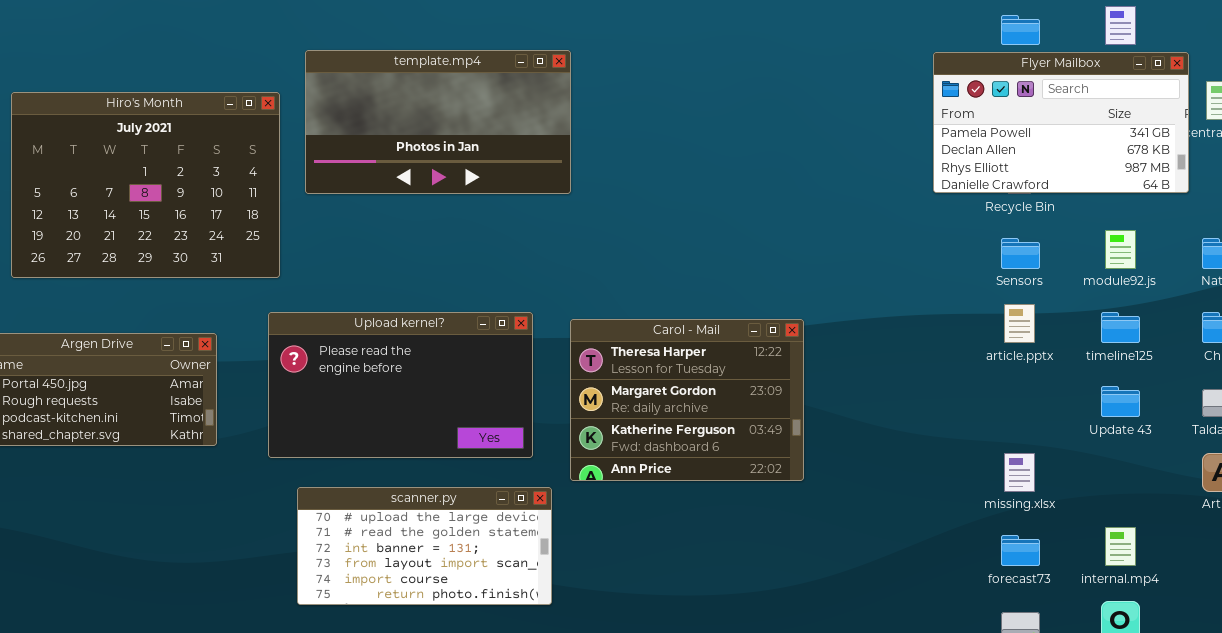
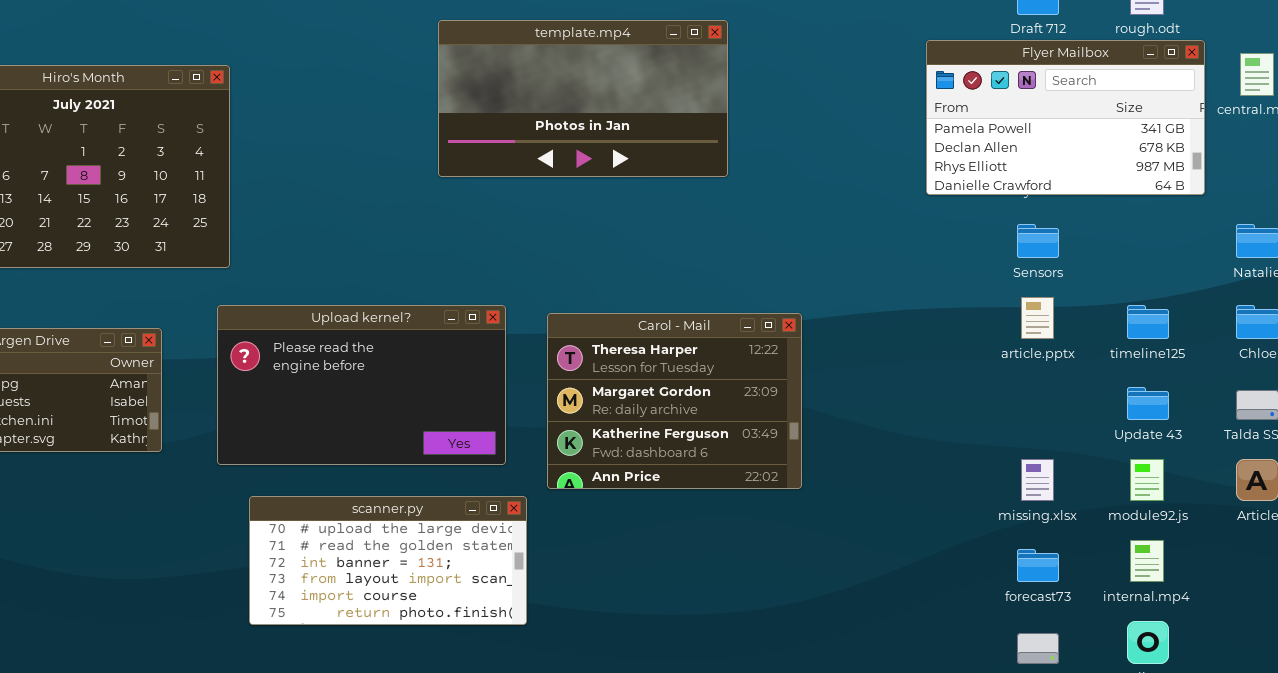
template.mp4: [305,50,571,194] -> [438,20,728,177], moved
Flyer Mailbox: [933,52,1189,193] -> [926,40,1205,195], moved
module92.js: [1105,230,1136,269] -> [1130,459,1164,501], moved

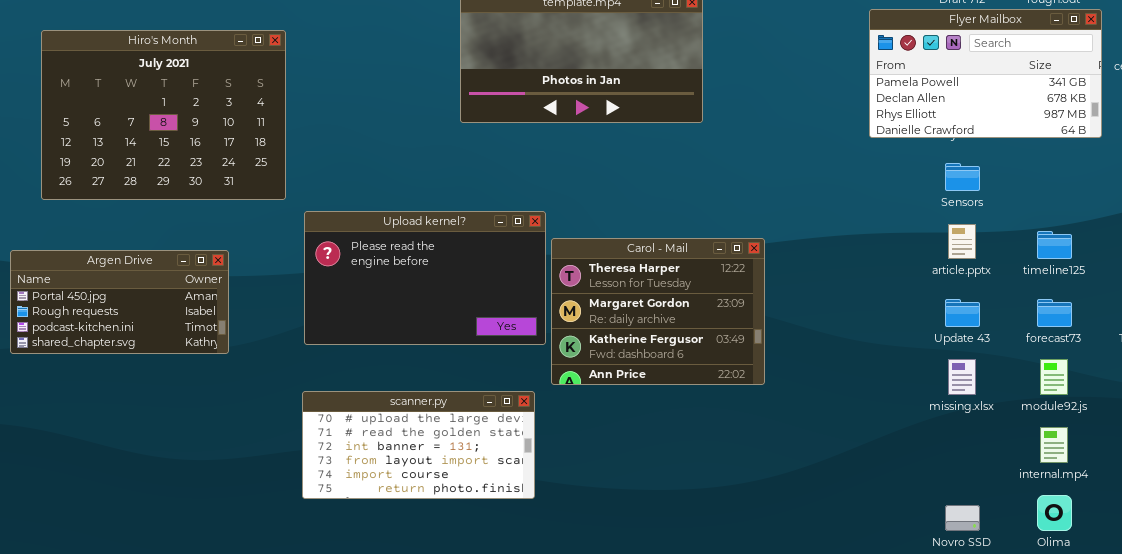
Upload kernel?: [217,305,506,465] -> [304,211,546,345], moved
Update 43: [1127,387,1169,420] -> [945,299,980,327], moved
forecast73: [1017,549,1059,582] -> [1037,299,1072,327], moved

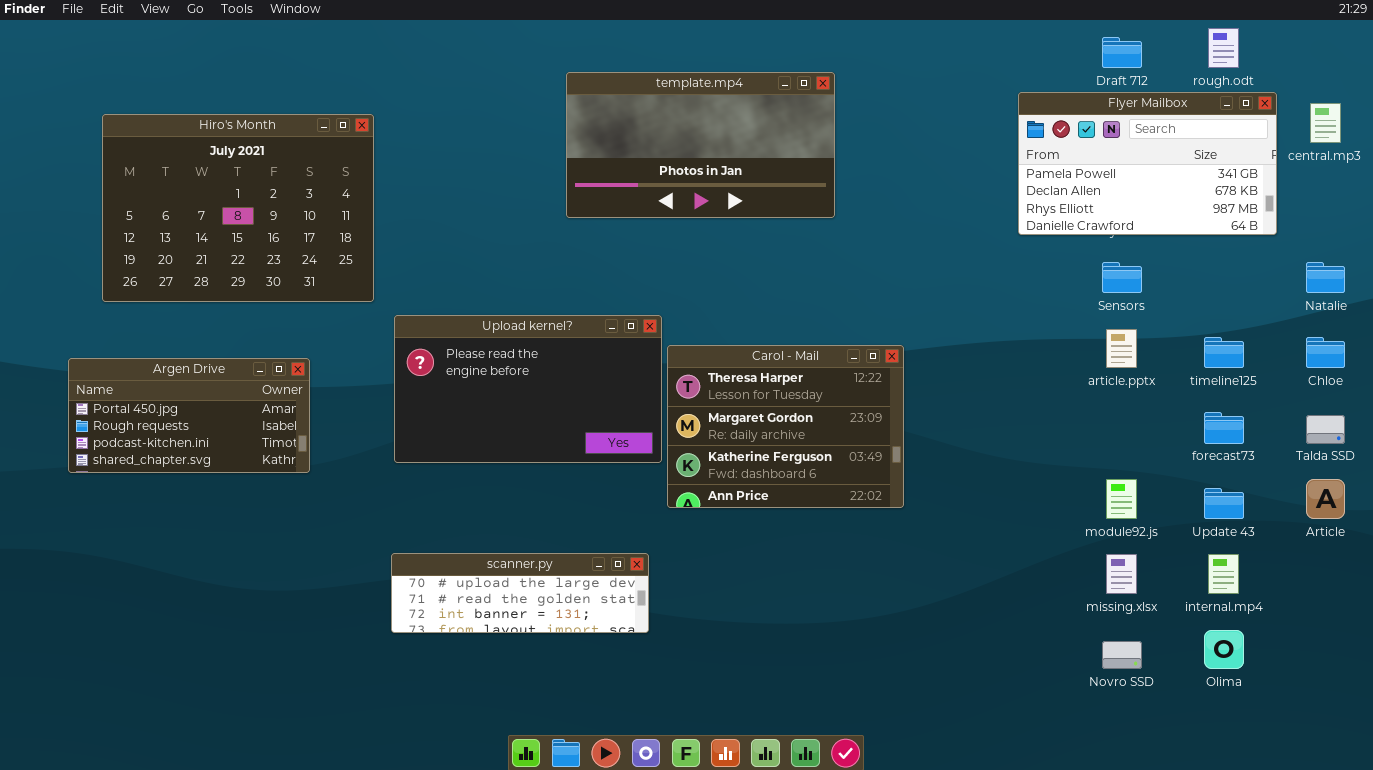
Update 43: [945,299,980,327] -> [1204,488,1244,519], moved
missing.xlsx: [948,359,976,395] -> [1106,554,1137,594], moved
module92.js: [1040,359,1068,395] -> [1106,479,1137,519], moved
scanner.py: [302,391,535,499] -> [391,553,649,633], resized

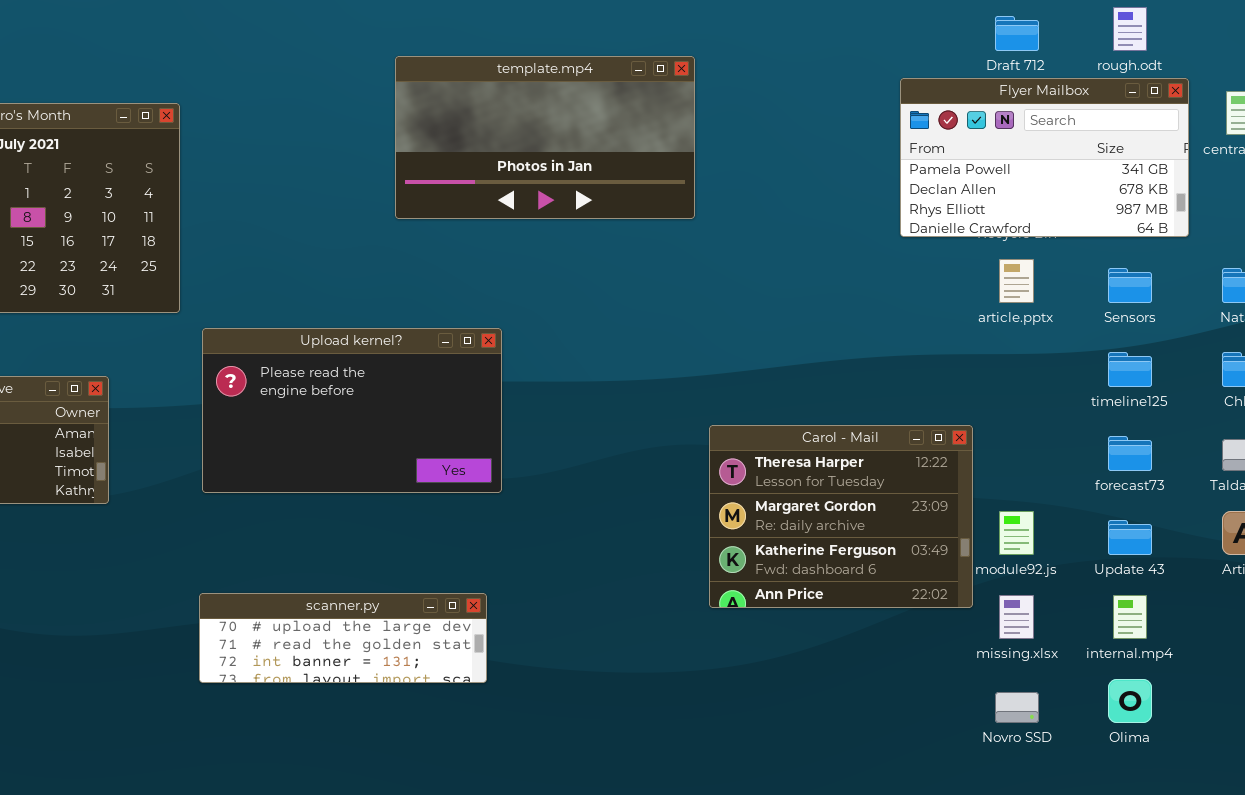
Sensors: [1102,262,1142,293] -> [1108,268,1152,303], moved
article.pptx: [1106,329,1137,368] -> [999,259,1034,303], moved
Carol - Mail: [667,345,904,508] -> [709,425,973,608], moved

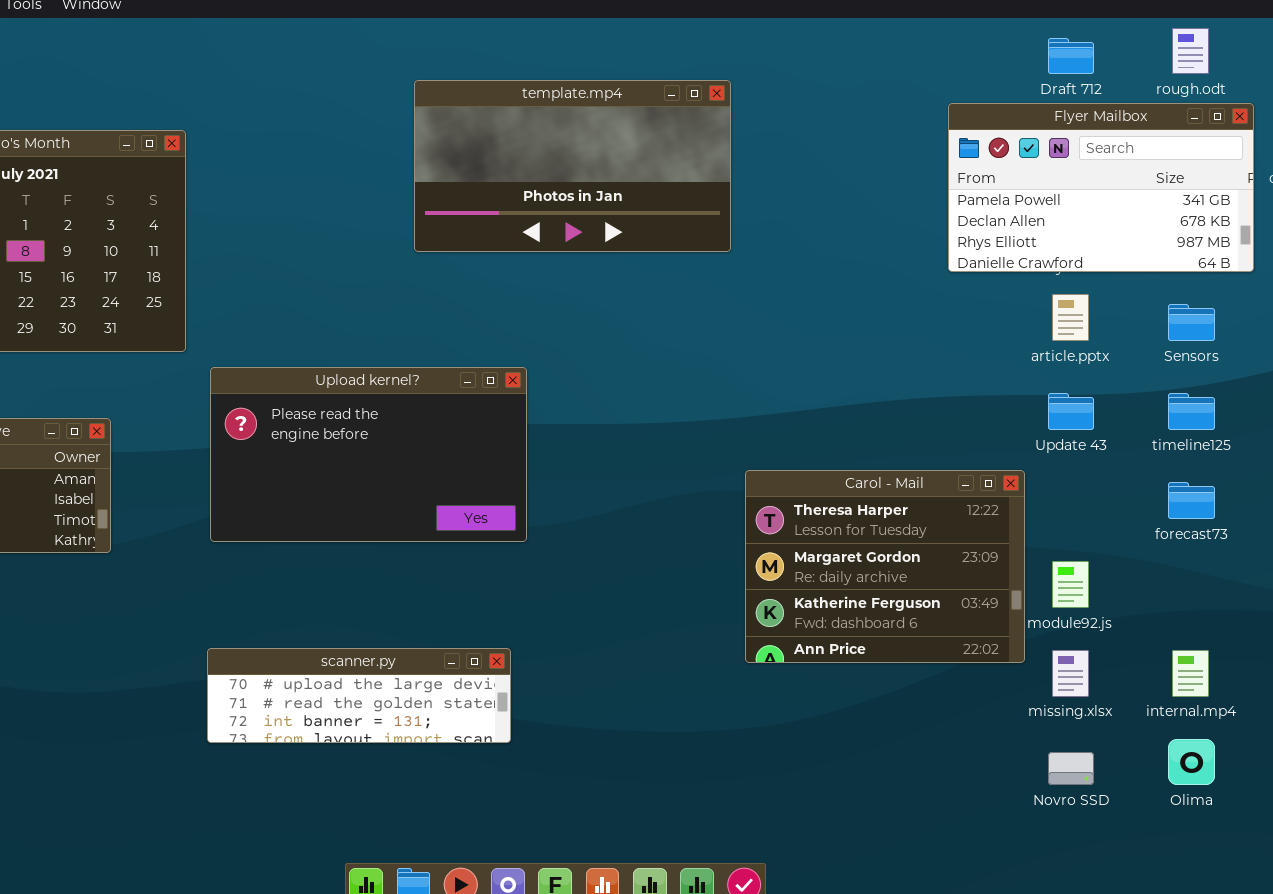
Update 43: [1108,520,1152,555] -> [1048,393,1094,430], moved

